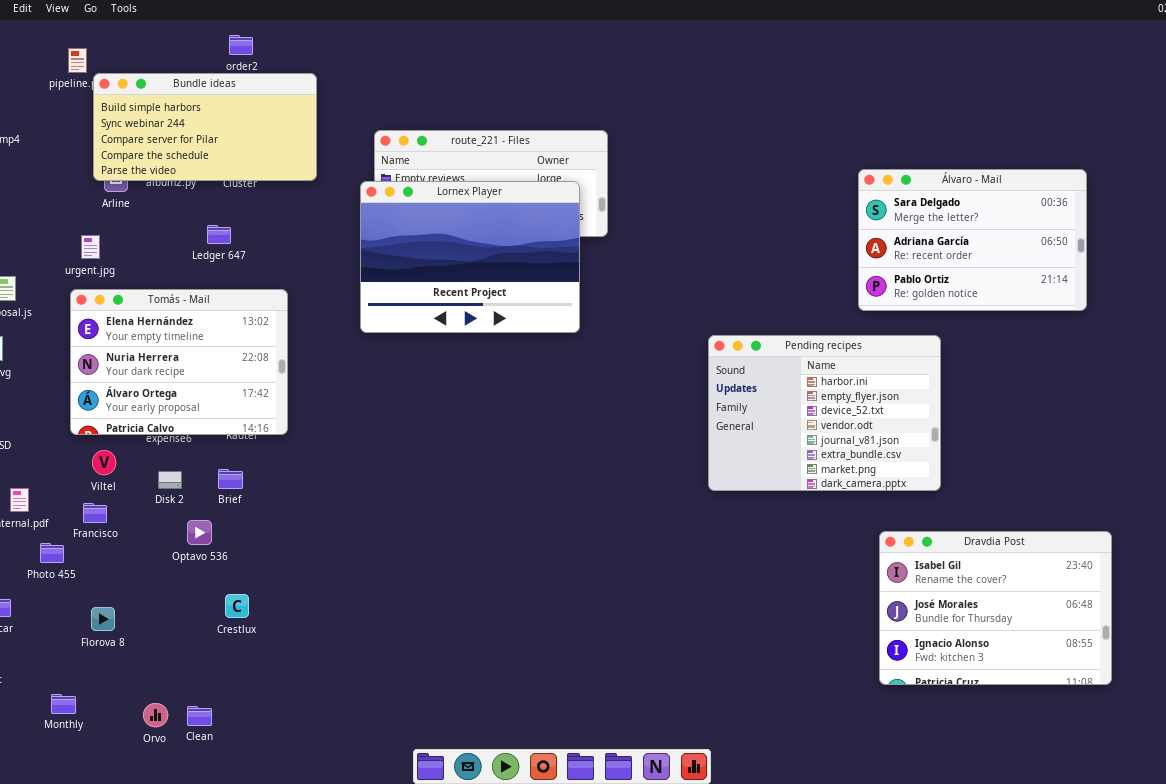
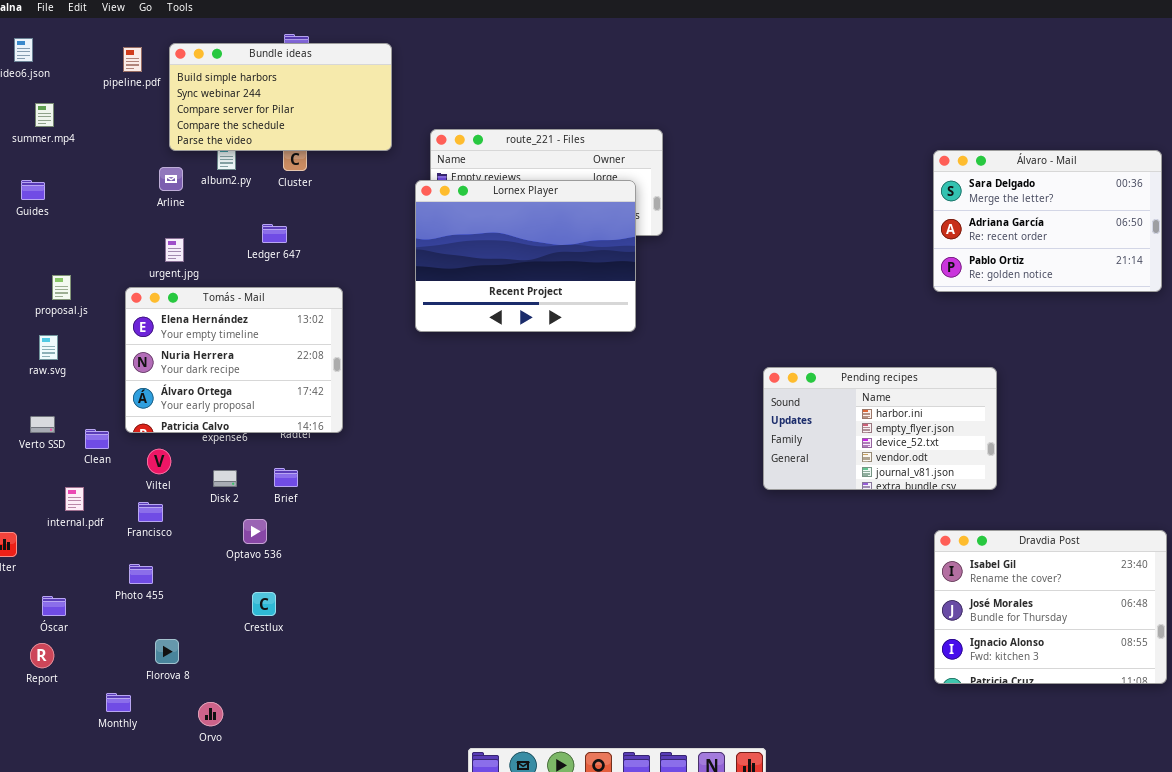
Bundle ideas: [93,73,317,181] -> [169,43,392,151], moved
Álvaro - Mail: [858,169,1087,311] -> [933,150,1162,292], moved
urgent.jpg: [81,235,100,259] -> [165,238,184,262], moved
Pending recipes: [708,335,941,491] -> [763,367,997,490], resized
Photo 455: [40,543,64,563] -> [129,564,153,584], moved
Crestlux: [225,594,249,618] -> [252,592,276,616], moved
Florova 8: [91,607,115,631] -> [155,639,179,664], moved
Clean: [187,706,212,726] -> [85,429,109,449], moved

